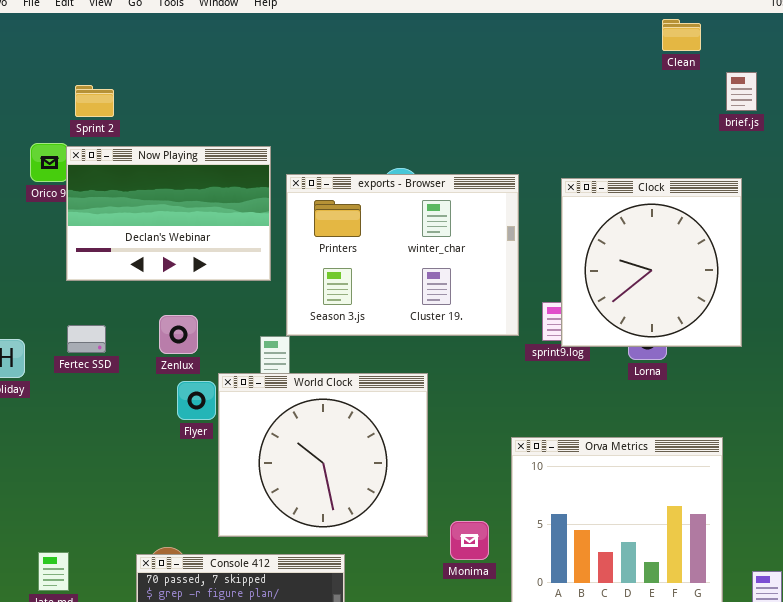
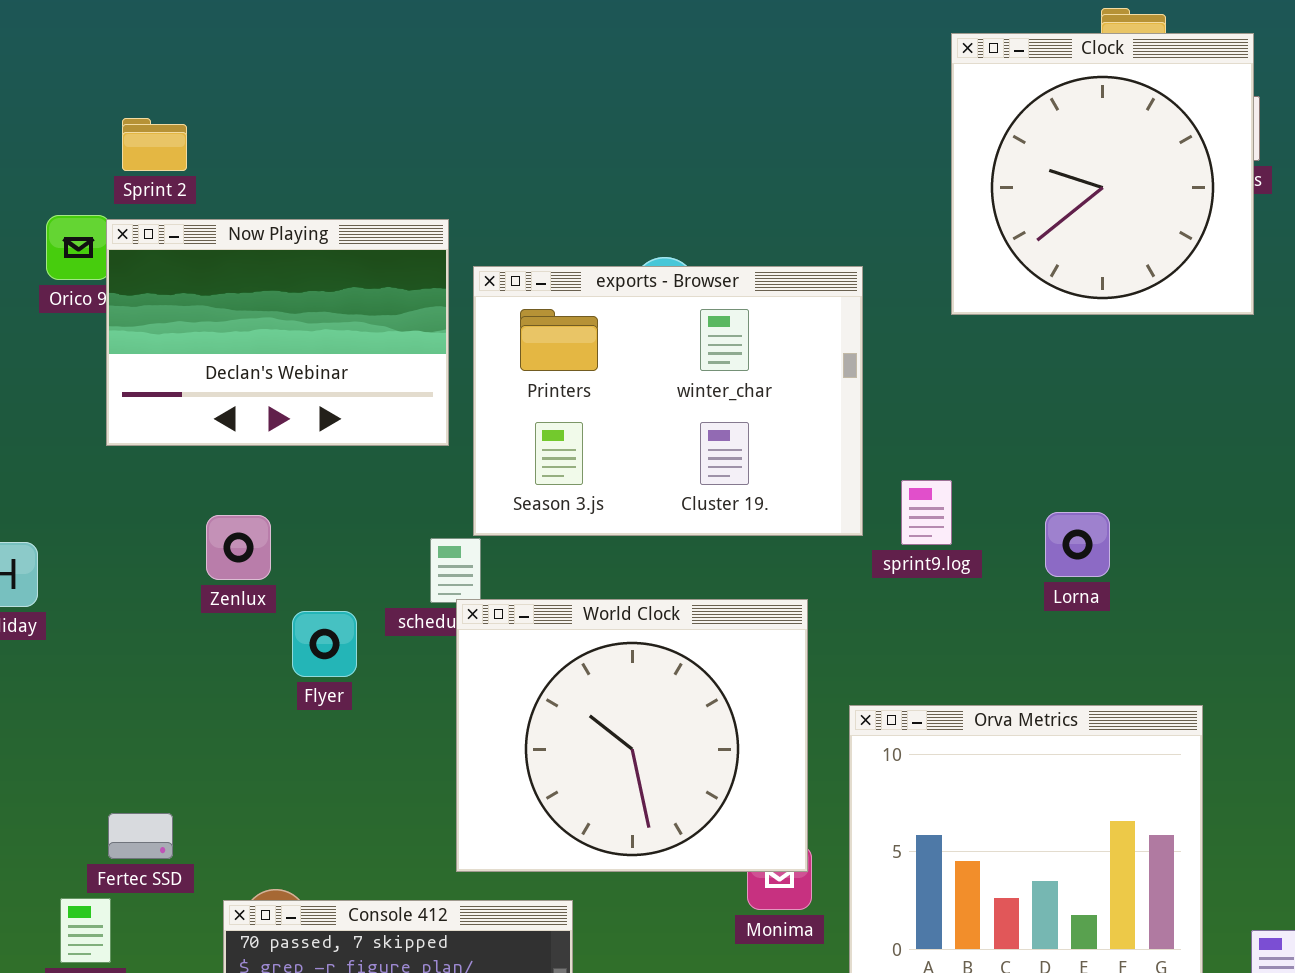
Clock: [561,178,742,347] -> [951,33,1254,315], moved
Zenlux: [159,315,198,354] -> [206,515,271,580], moved
Fertec SSD: [67,325,106,353] -> [108,813,173,859], moved
World Clock: [218,373,428,537] -> [456,599,808,872], moved

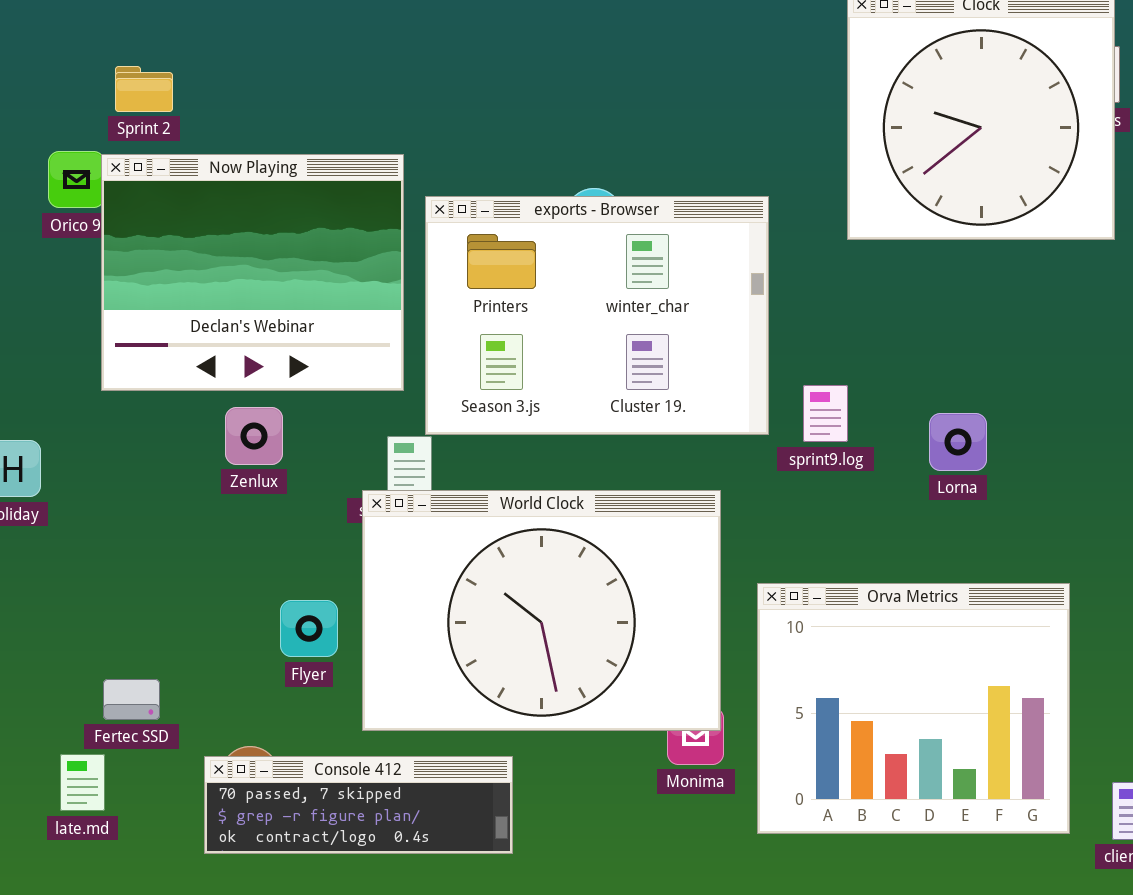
Now Playing: [106,219,449,446] -> [101,154,404,391], resized
Zenlux: [206,515,271,580] -> [225,407,283,465], moved
World Clock: [456,599,808,872] -> [362,490,721,731], resized
Flyer: [292,611,357,677] -> [280,600,338,657], moved

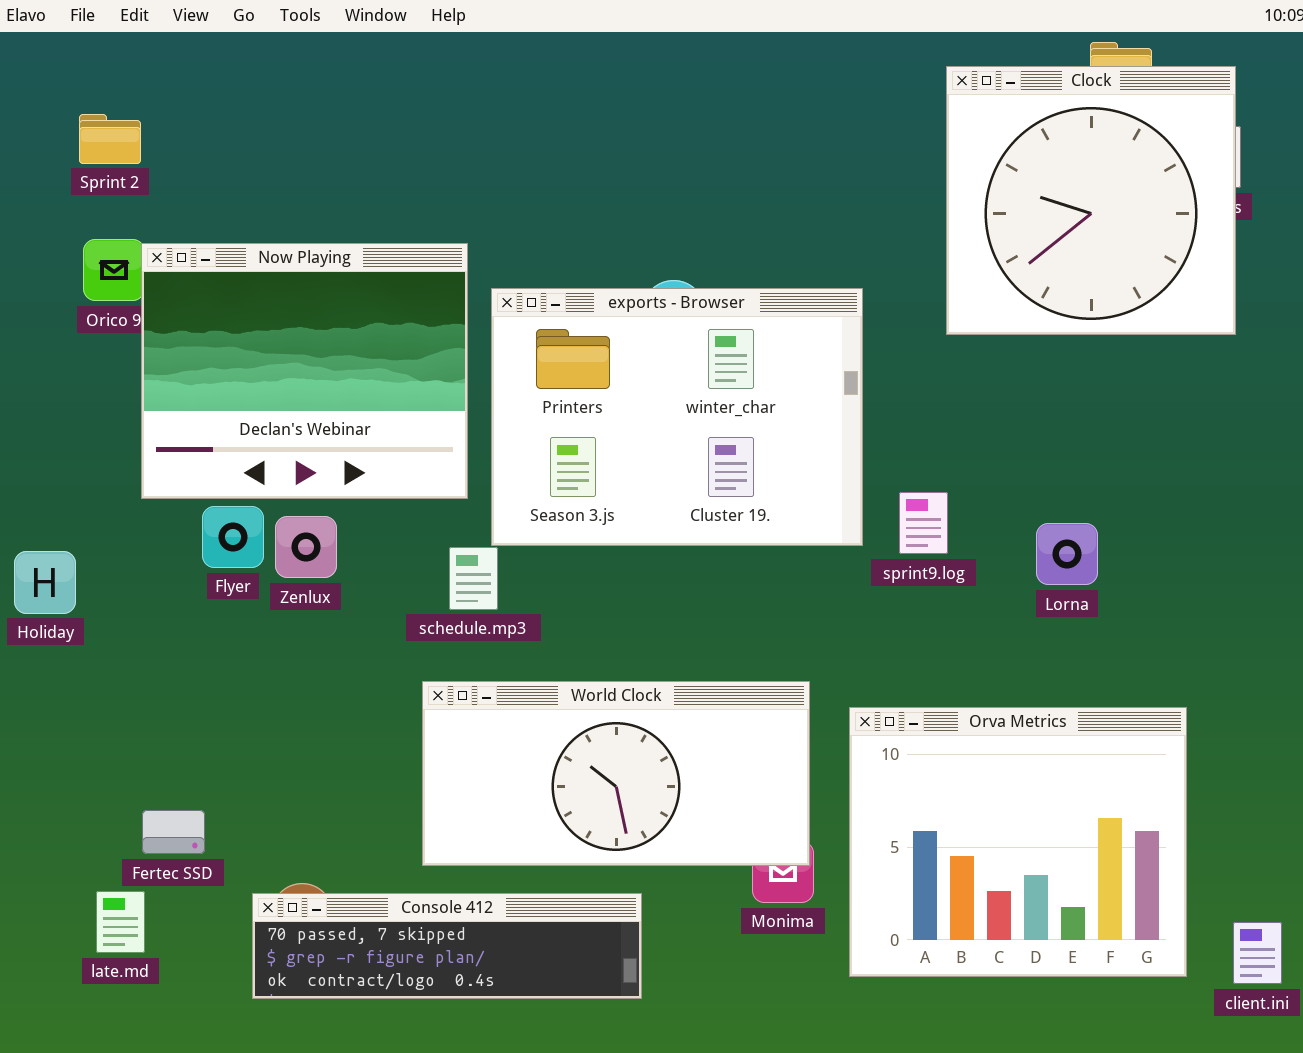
Sprint 2: [115,66,173,112] -> [79,114,141,164], moved
World Clock: [362,490,721,731] -> [422,681,810,866], resized
Flyer: [280,600,338,657] -> [202,506,264,568], moved
Console 412: [204,756,513,854] -> [252,893,642,999], resized

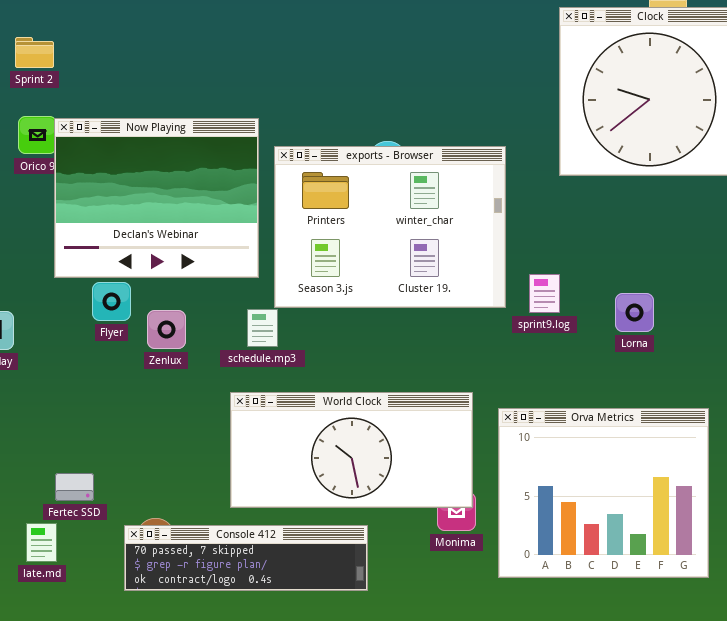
Zenlux: [275,516,337,578] -> [147,310,186,349], moved

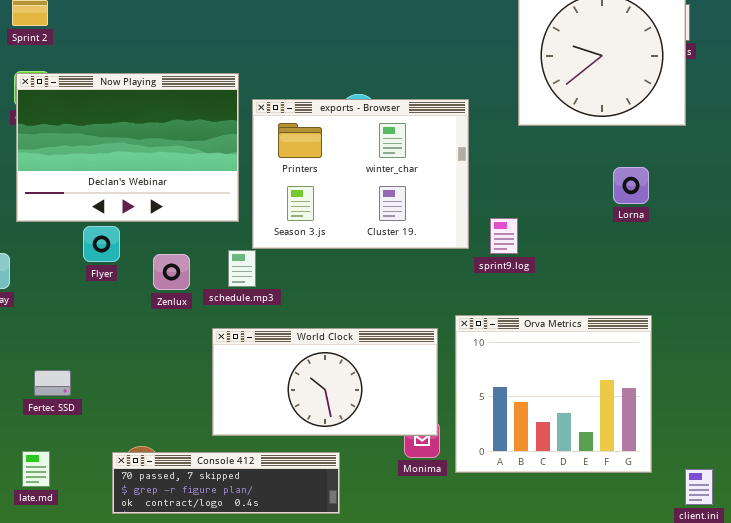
Now Playing: [54,118,259,278] -> [16,73,239,222], resized
Lorna: [615,293,654,332] -> [613,167,649,204], moved
Zenlux: [147,310,186,349] -> [153,254,190,290], moved
Orva Metrics: [498,408,709,578] -> [455,315,652,473], moved
Fertec SSD: [55,473,94,501] -> [34,370,71,396], moved

